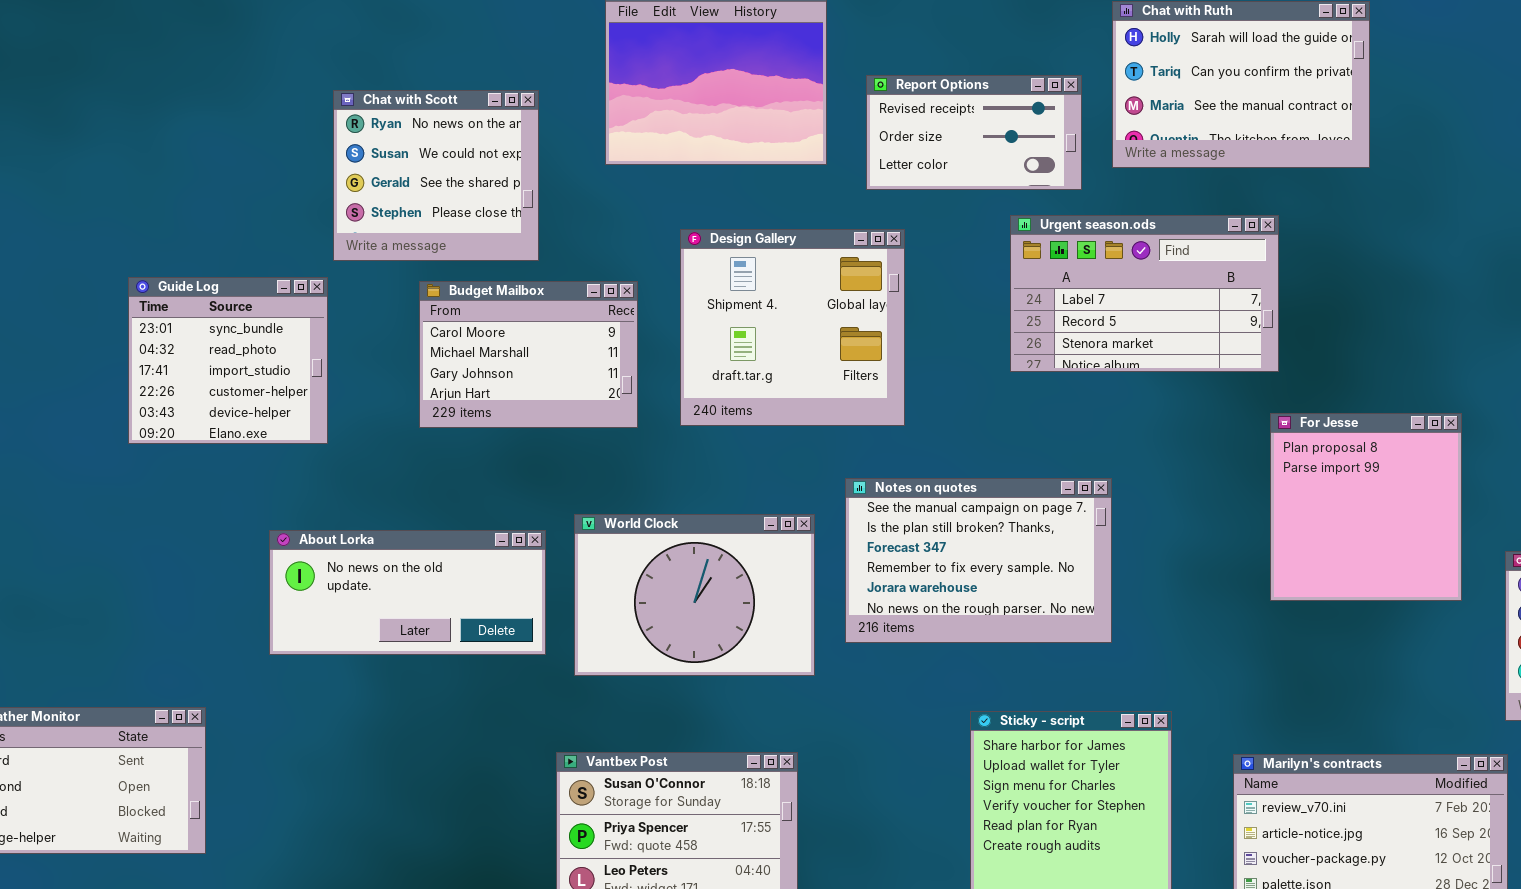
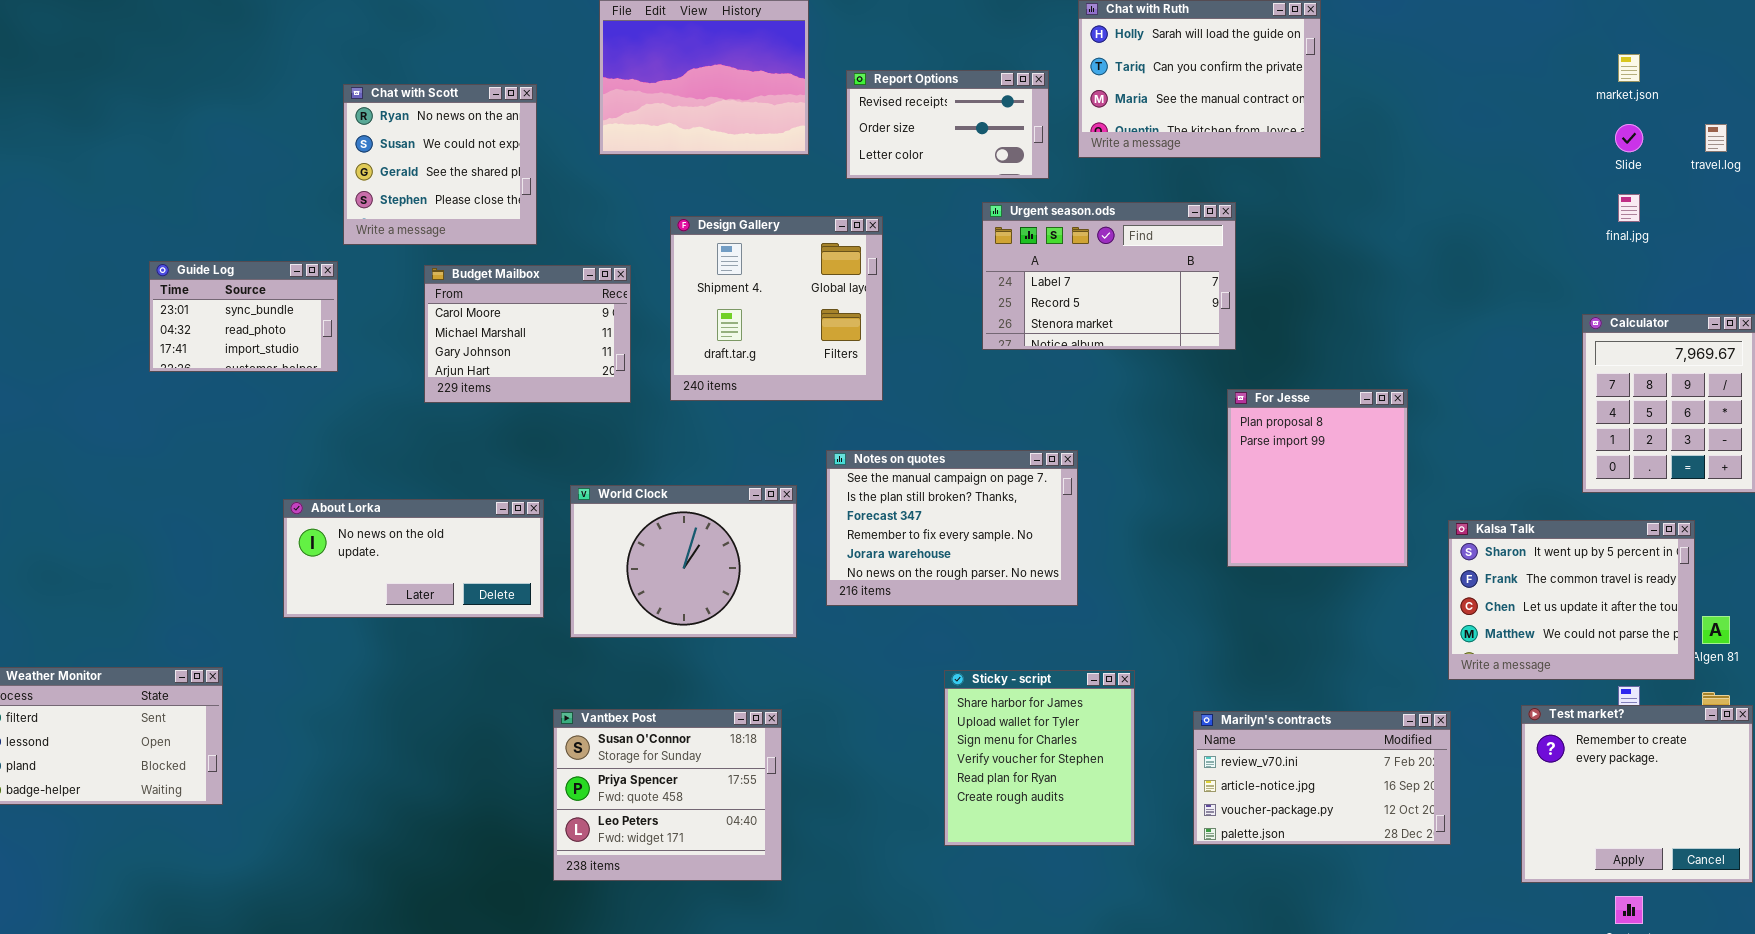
Guide Log: [128,277,328,444] -> [149,261,338,372], resized

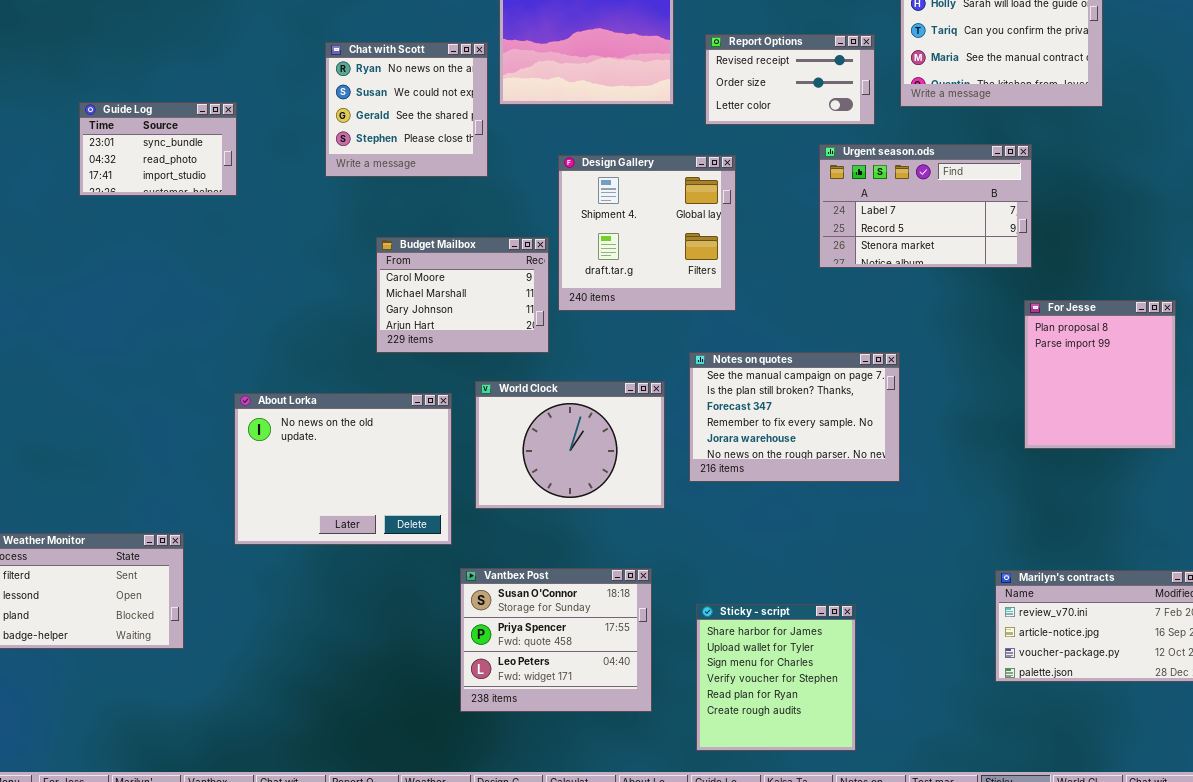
Chat with Scott: [343,84,537,245] -> [325,42,488,177], moved
Guide Log: [149,261,338,372] -> [79,102,237,196], moved
Budget Mailbox: [424,265,631,403] -> [376,237,549,353], moved
About Lorka: [283,499,544,618] -> [234,393,452,545], resized
Sticky - script: [944,670,1135,846] -> [696,604,856,751], moved

